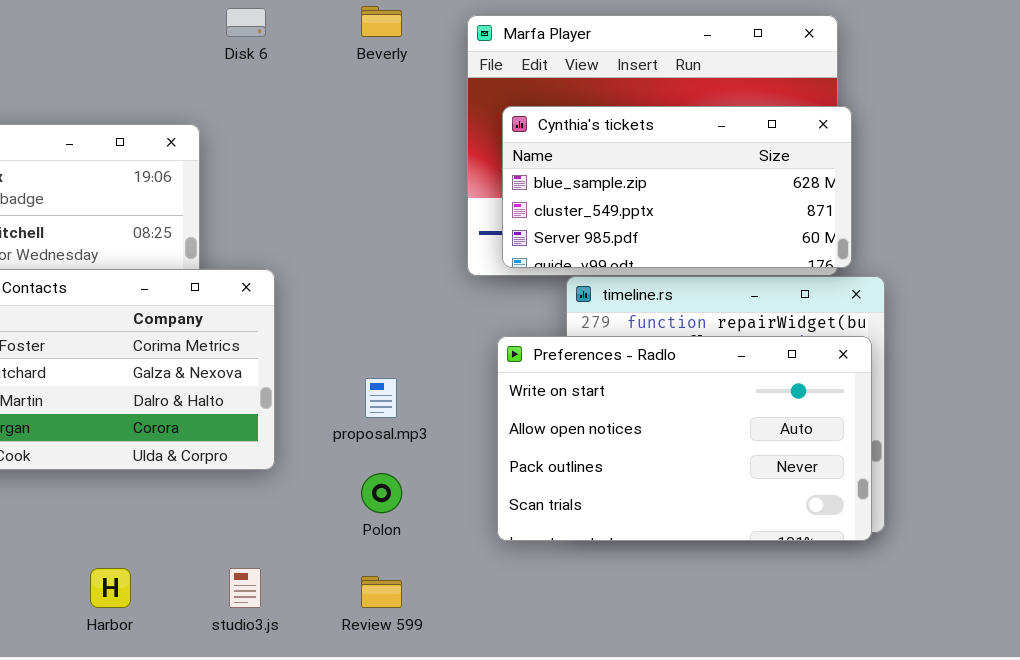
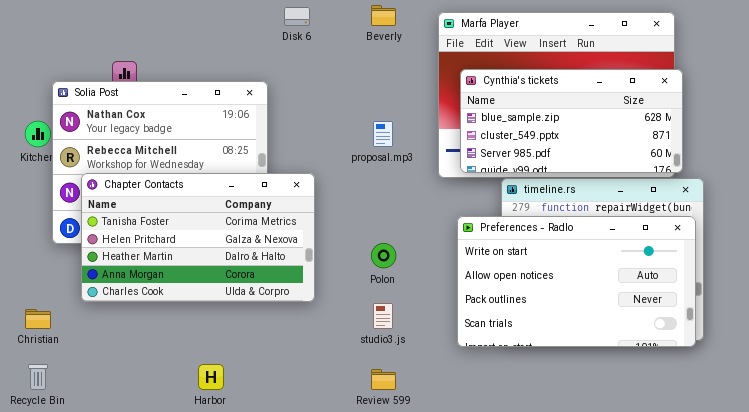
proposal.mp3: [365,378,397,418] -> [373,121,393,147], moved
Polon: [361,473,402,513] -> [371,243,396,268], moved
studio3.js: [229,568,261,608] -> [373,303,393,329], moved

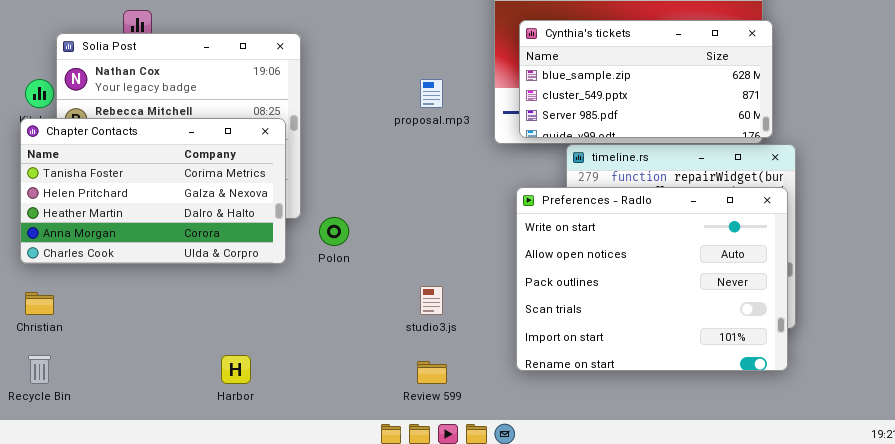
Chapter Contacts: [81,173,315,302] -> [20,118,286,264], moved
Preferences - Radlo: [457,216,696,347] -> [516,187,788,371], resized
Polon: [371,243,396,268] -> [319,217,349,246], moved

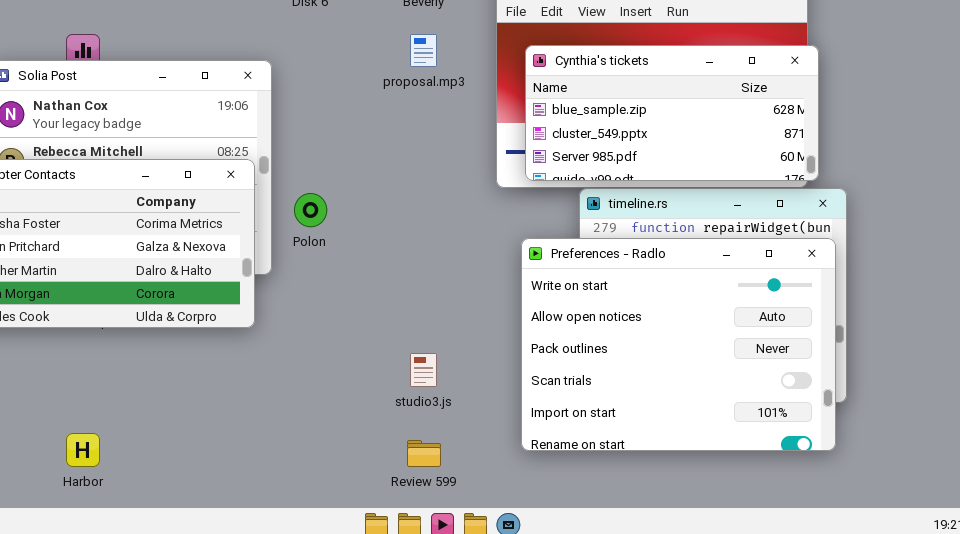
proposal.mp3: [420,79,443,108] -> [410,34,437,67], moved
Polon: [319,217,349,246] -> [294,193,327,227], moved
Harbor: [221,355,251,384] -> [66,433,100,467], moved

